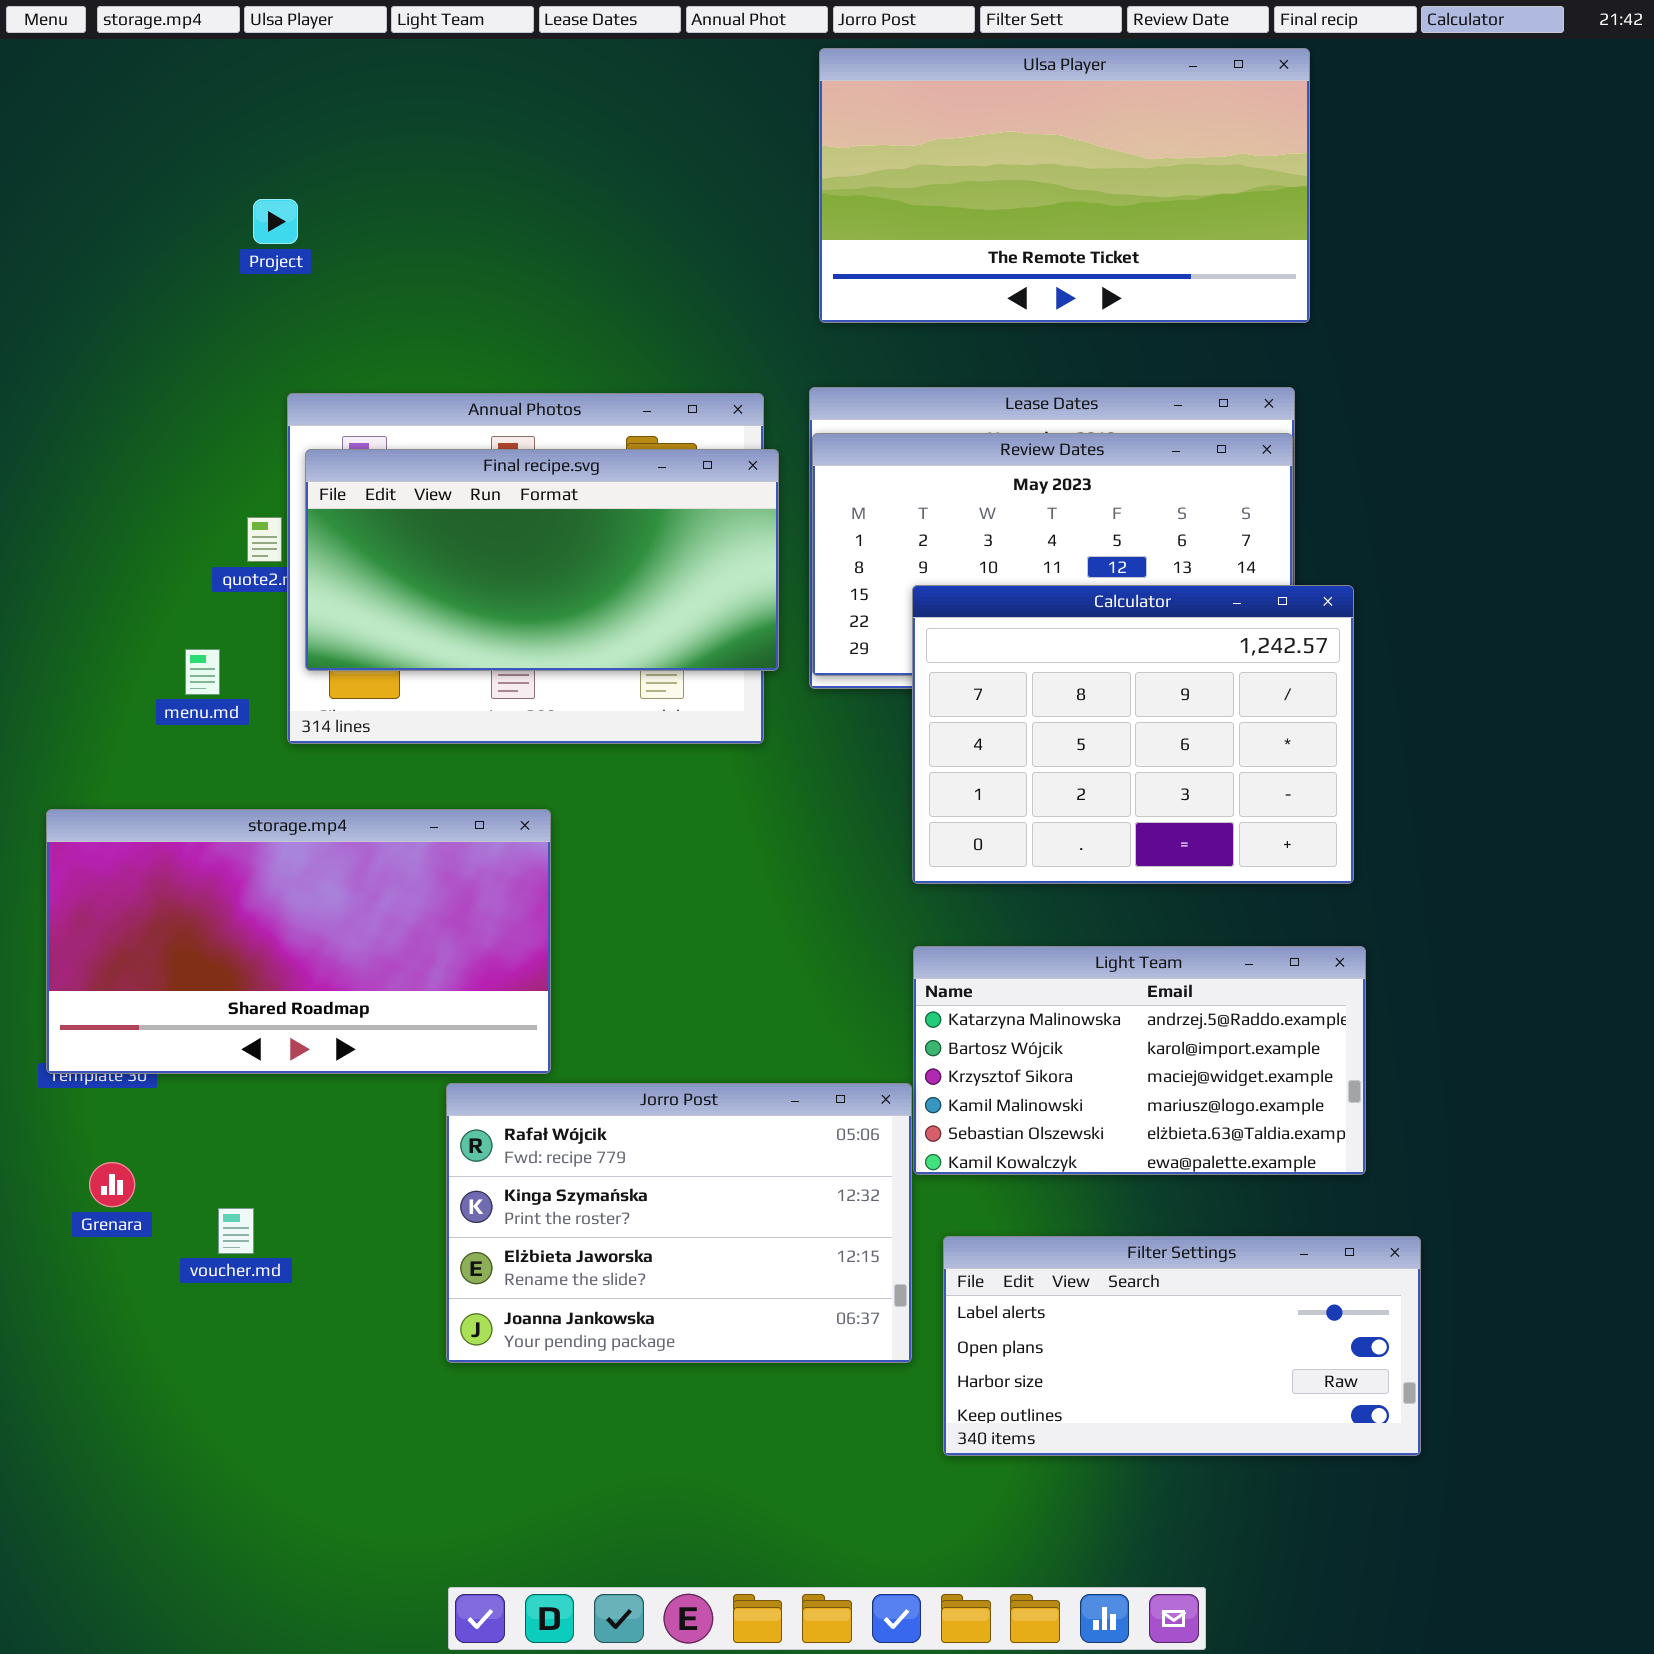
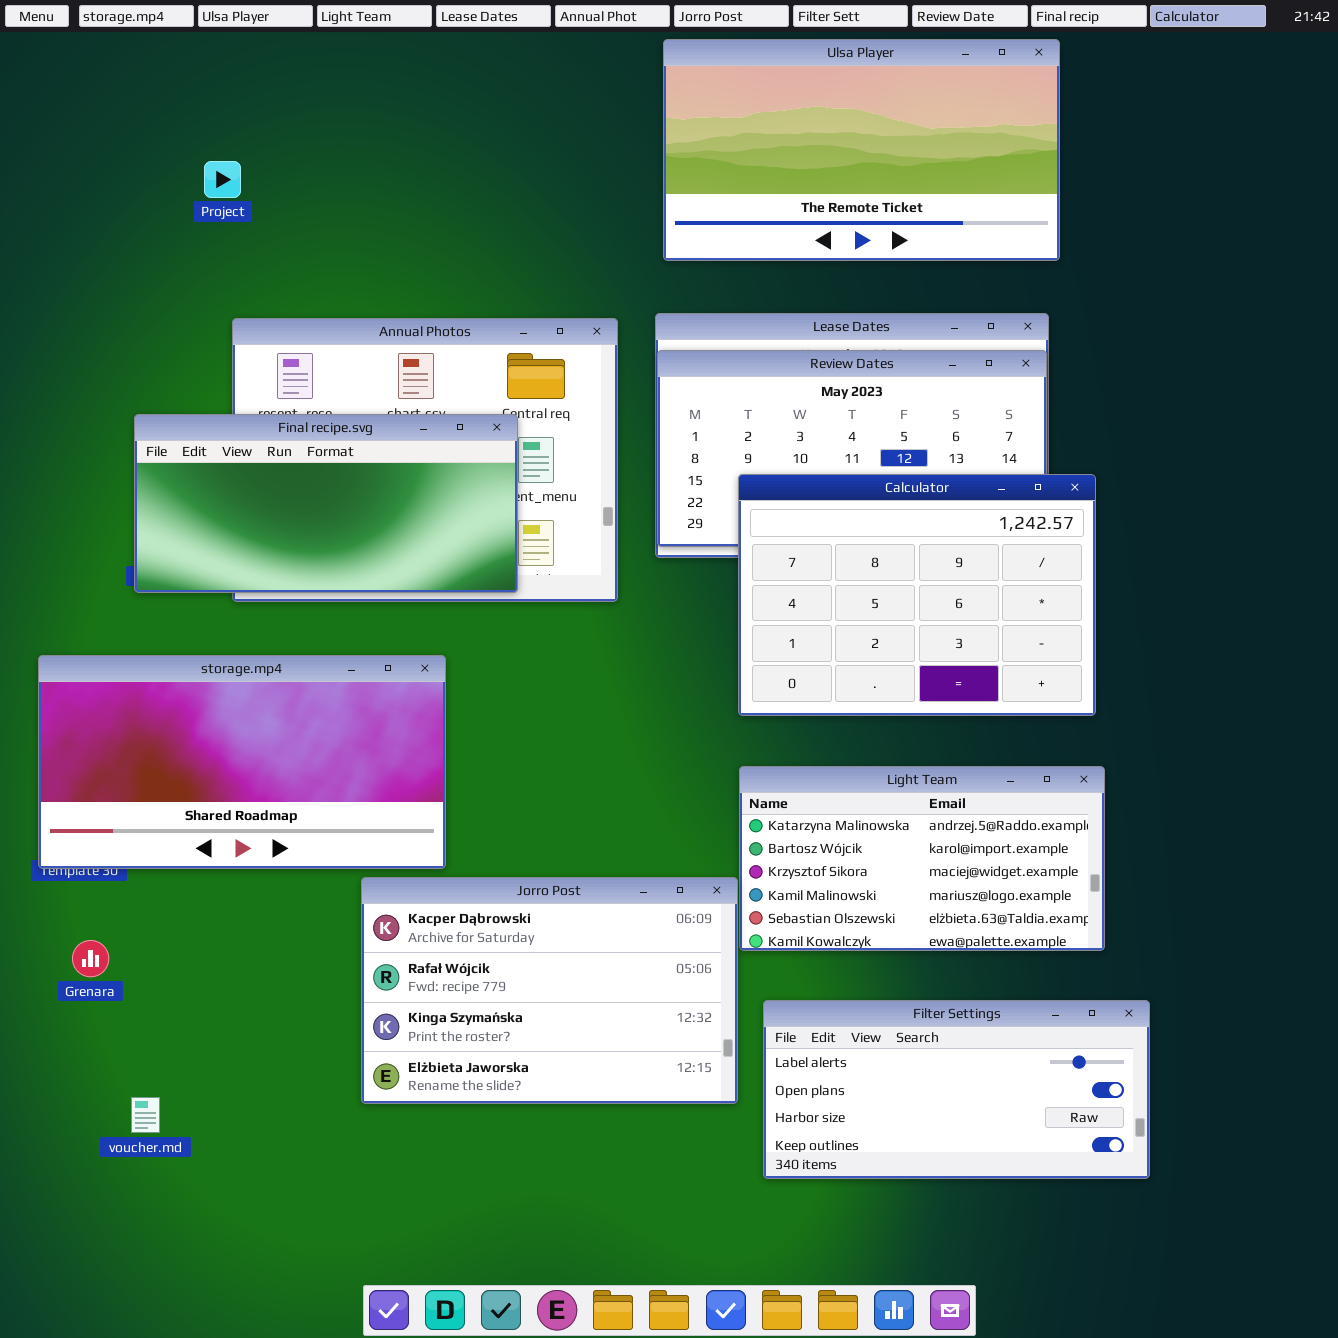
Final recipe.svg: [305,449,779,671] -> [134,414,518,593], moved
Jorro Post: [446,1083,912,1363] -> [361,877,738,1104], scrolled up 1 row
voucher.md: [218,1208,254,1254] -> [131,1097,160,1133], moved

